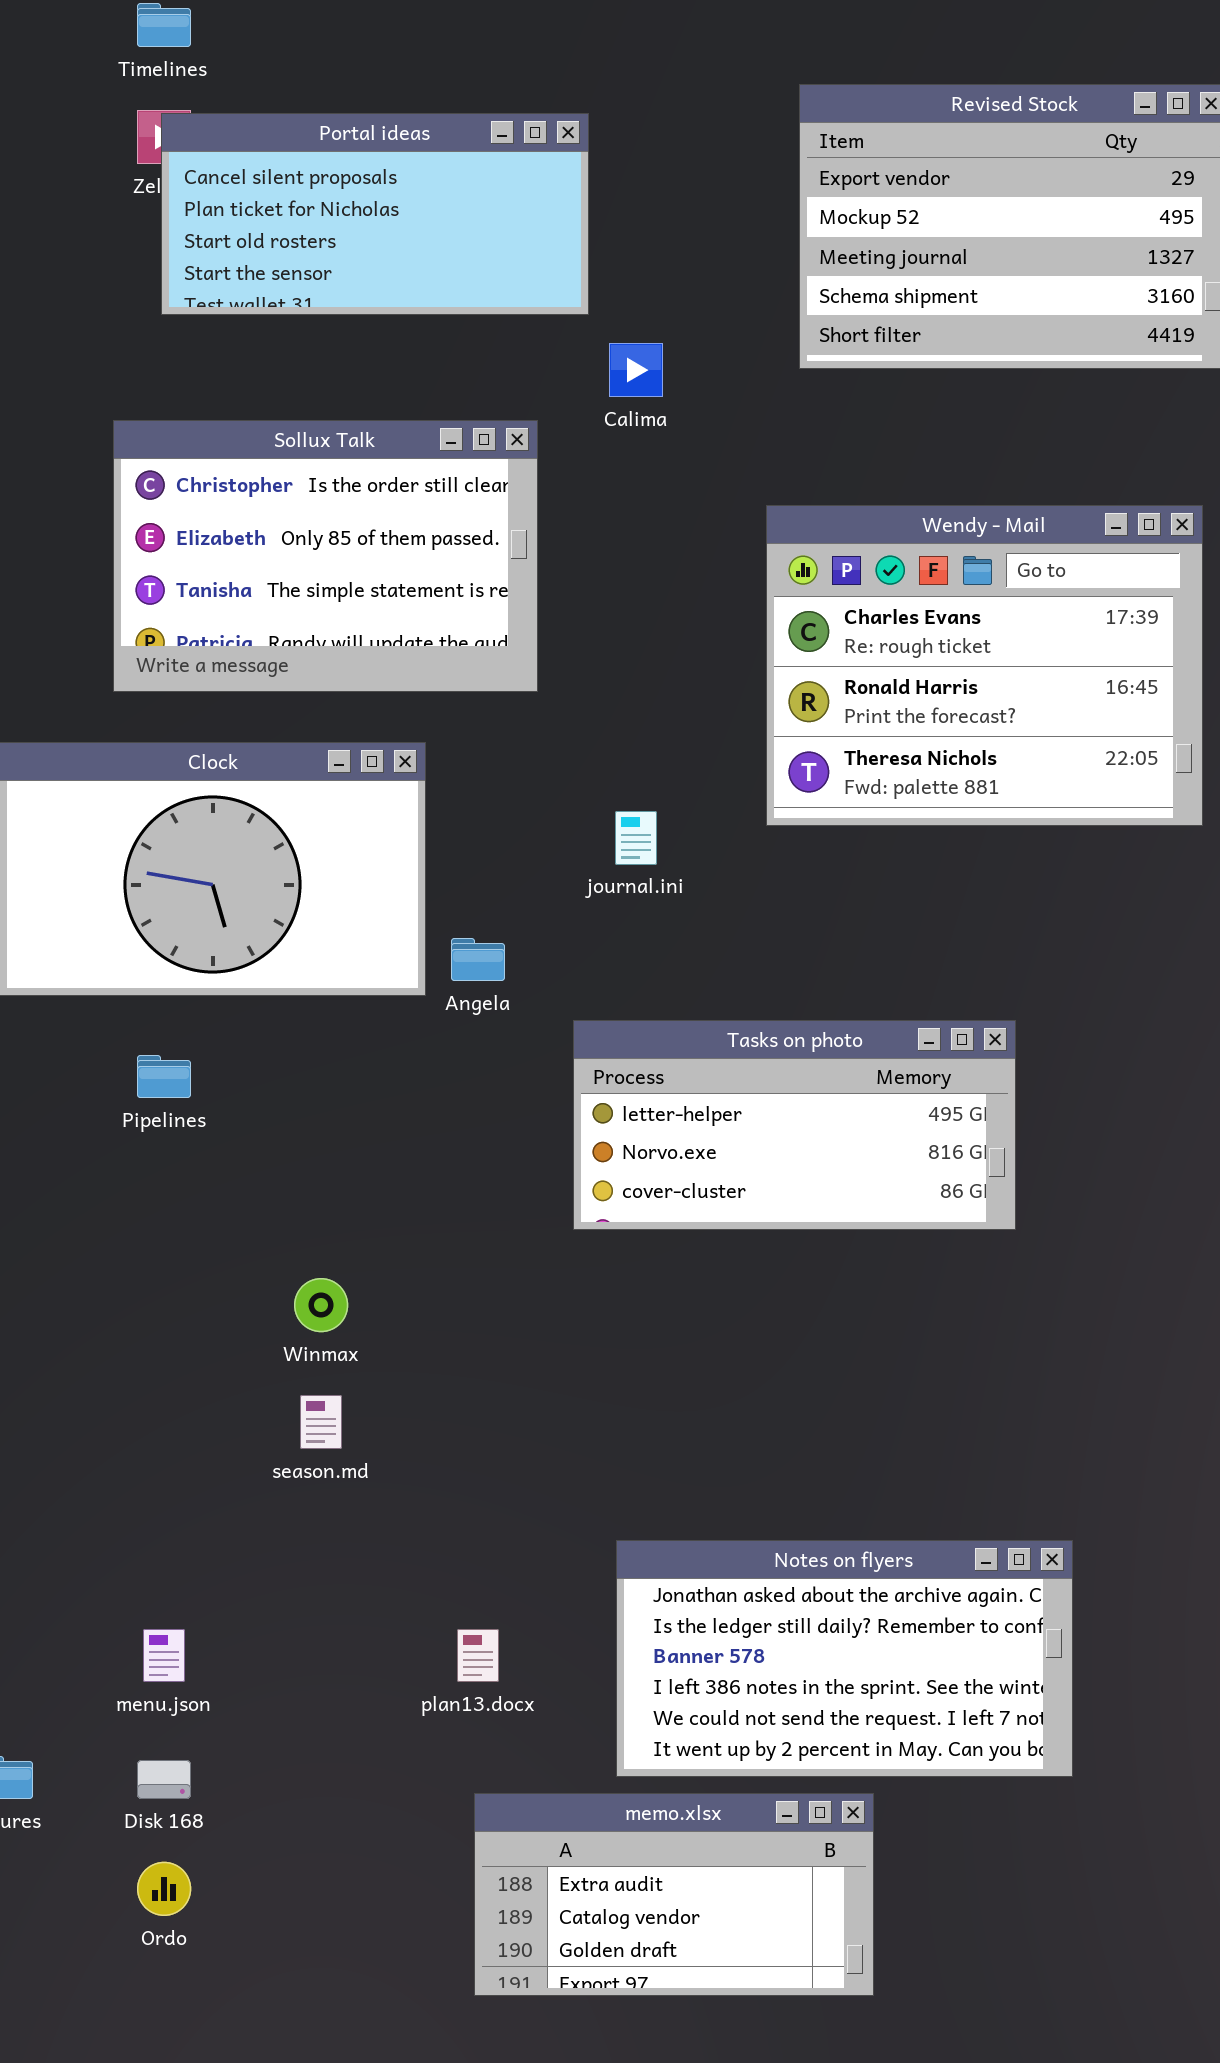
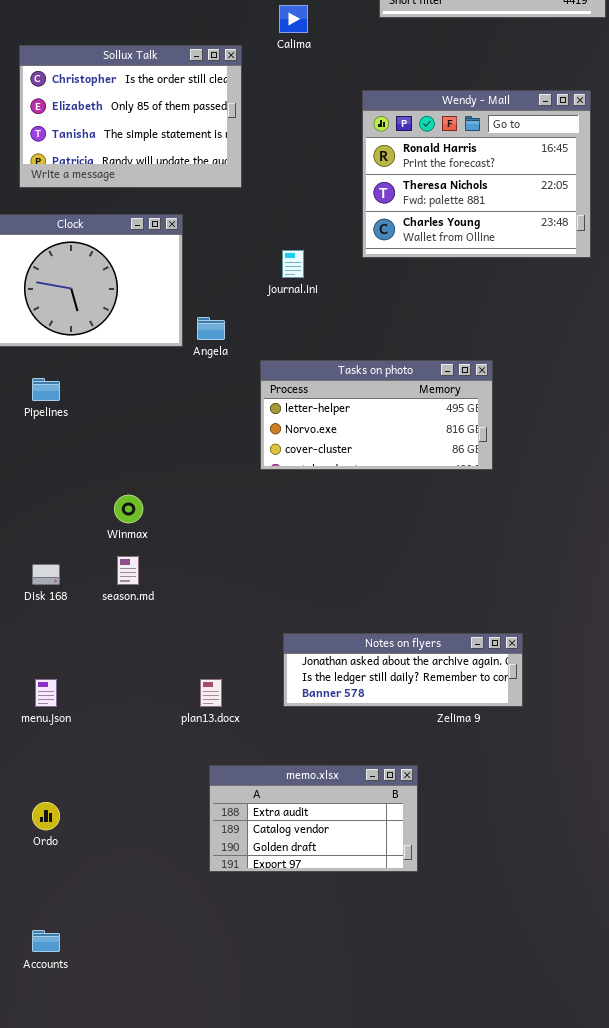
Wendy - Mail: [766,505,1203,826] -> [362,90,591,258], scrolled down 1 row
Notes on flyers: [616,1540,1073,1777] -> [283,633,523,707], resized
Disk 168: [137,1760,191,1799] -> [32,564,60,585], moved

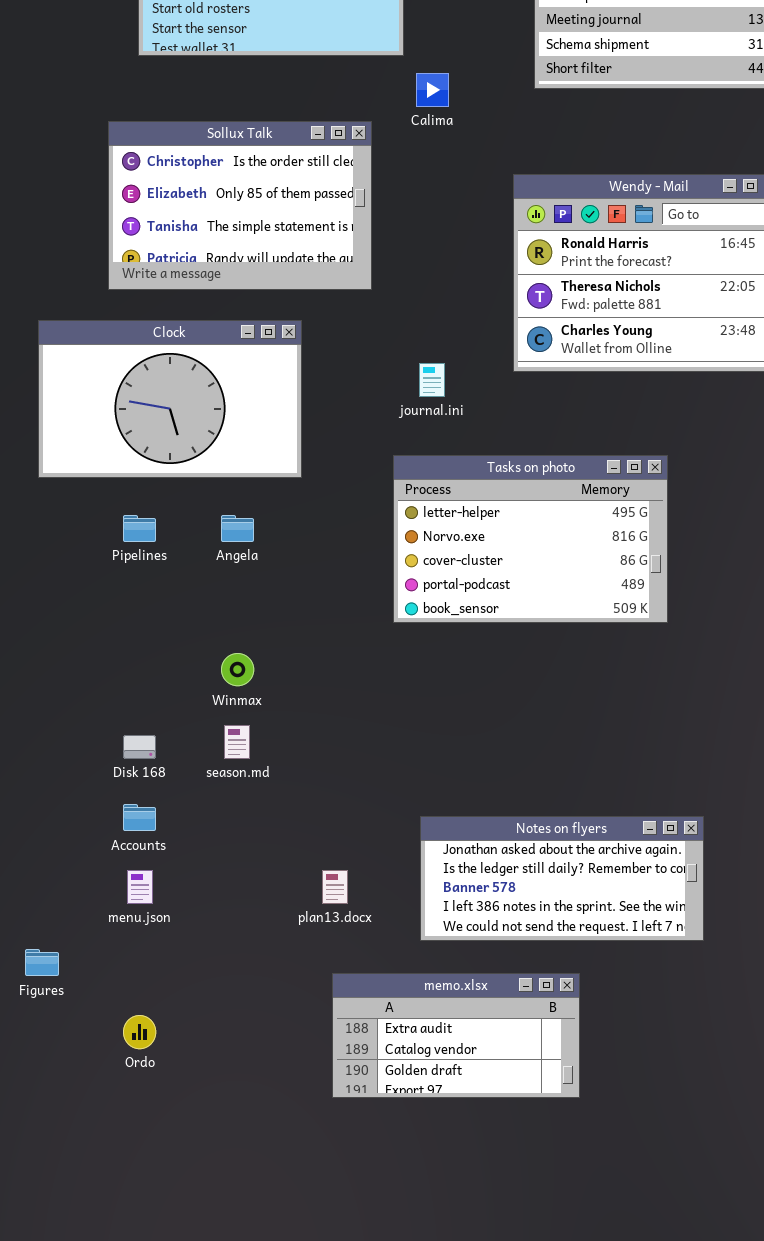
Angela: [197,317,225,340] -> [221,515,254,542], moved
Tasks on photo: [260,360,493,470] -> [393,455,668,623], resized
Notes on flyers: [283,633,523,707] -> [420,816,704,941], resized
Accounts: [32,930,60,952] -> [123,804,156,831], moved

